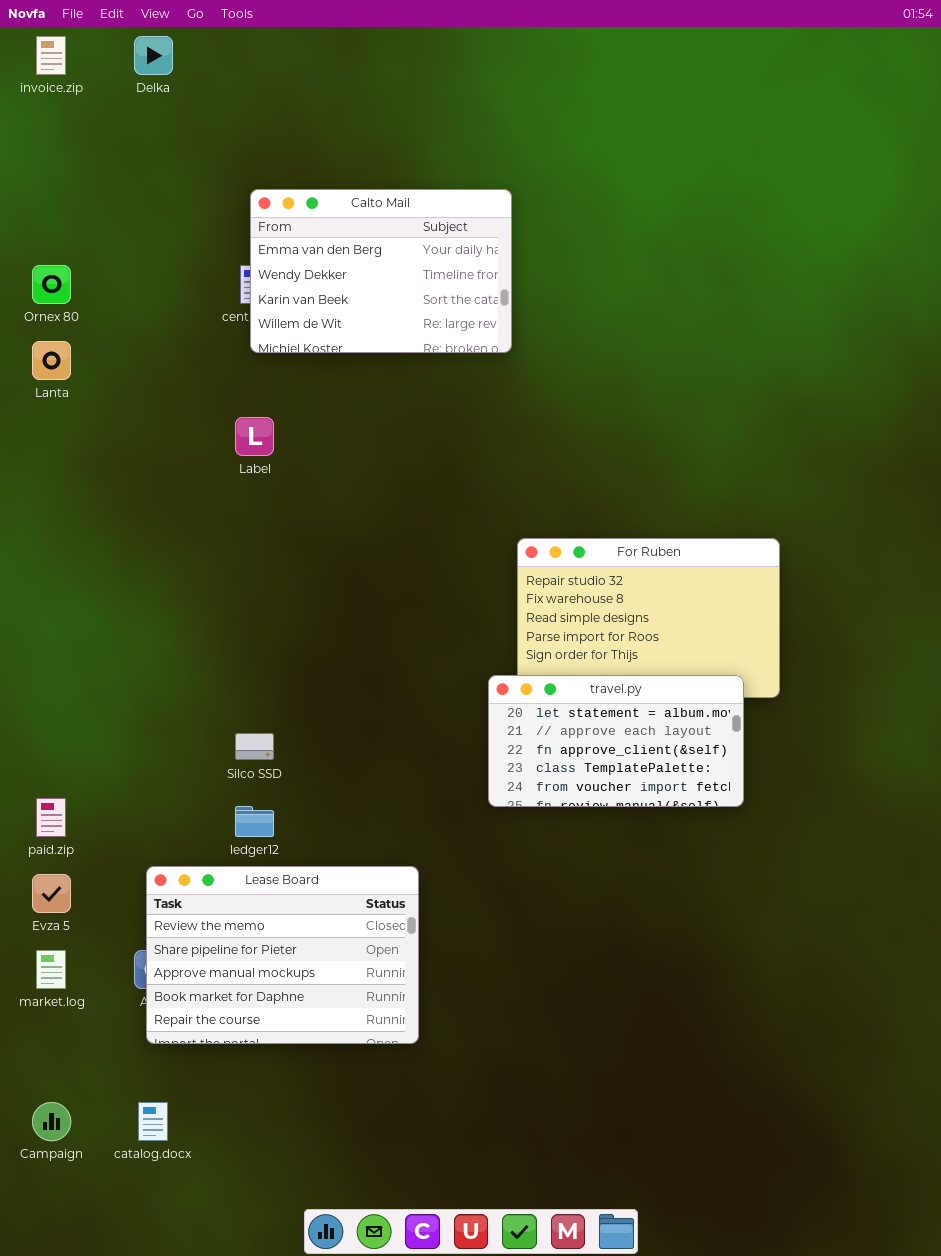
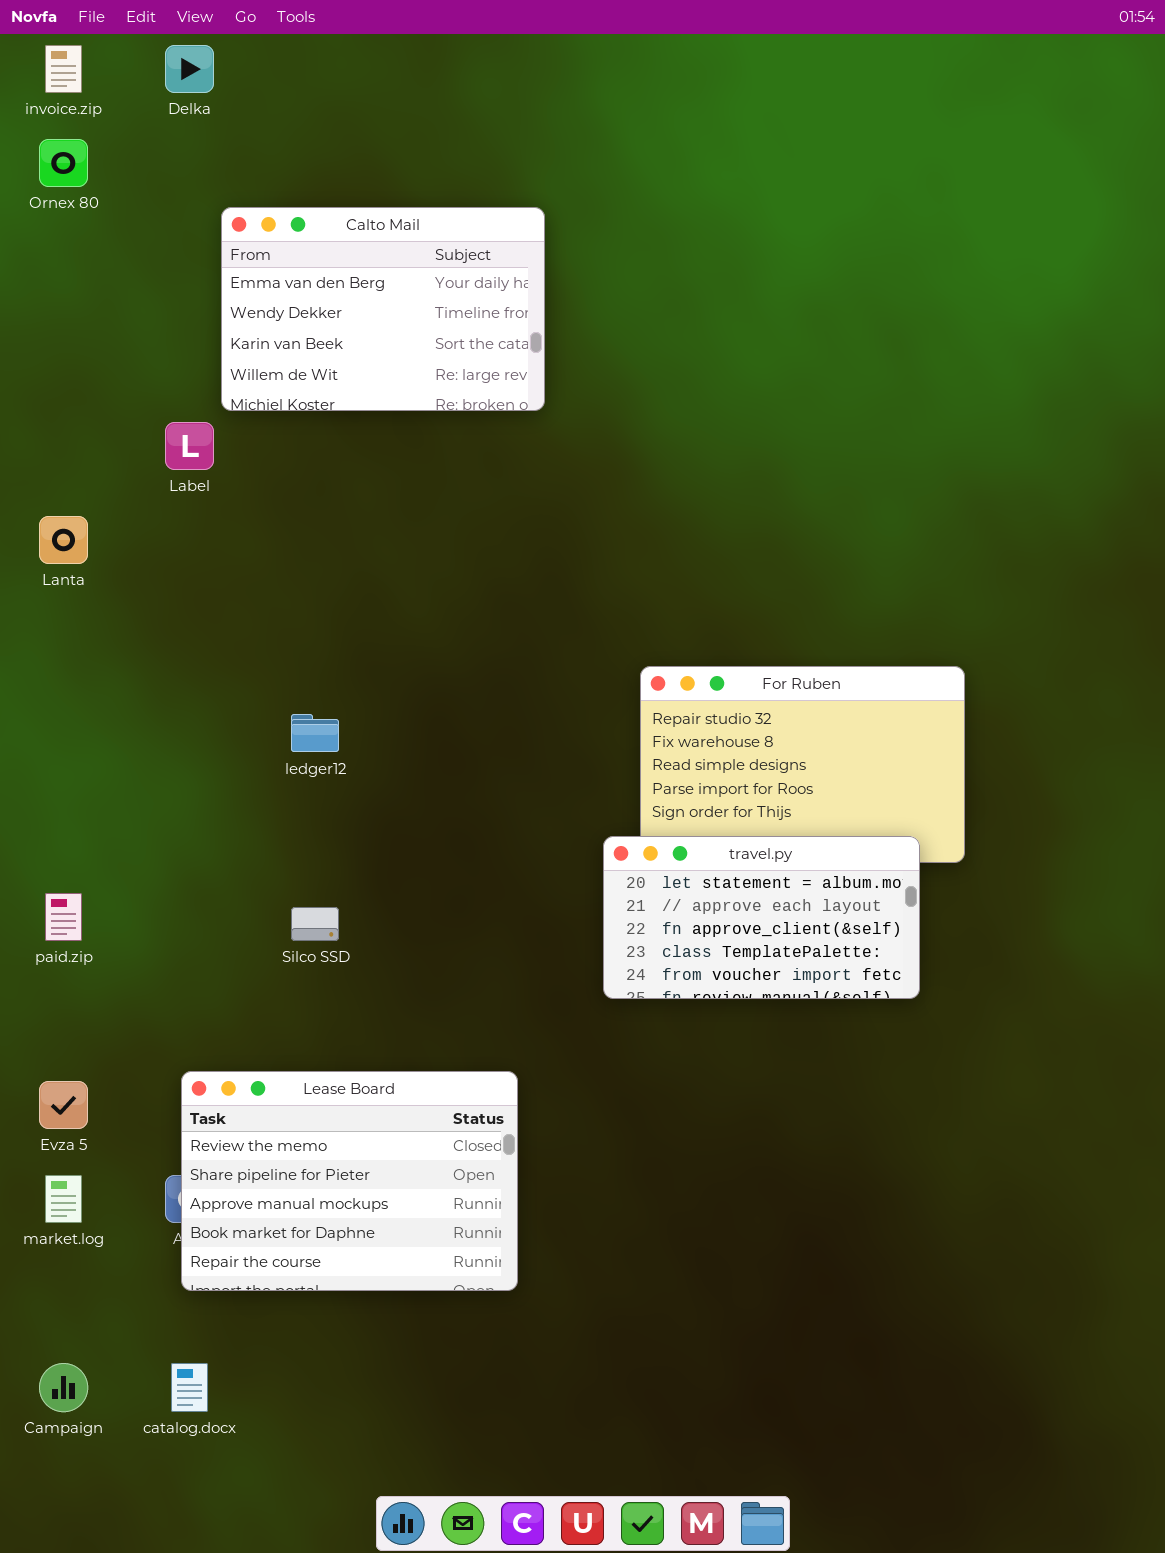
Calto Mail: [250,189,512,353] -> [221,207,545,411], moved
Ornex 80: [32,265,71,304] -> [39,139,88,187], moved
Lanta: [32,341,71,380] -> [39,516,88,564], moved
Label: [235,417,274,456] -> [165,422,214,470], moved
paid.zip: [36,798,66,837] -> [45,893,82,941], moved
ledger12: [235,806,274,837] -> [291,714,339,752], moved

